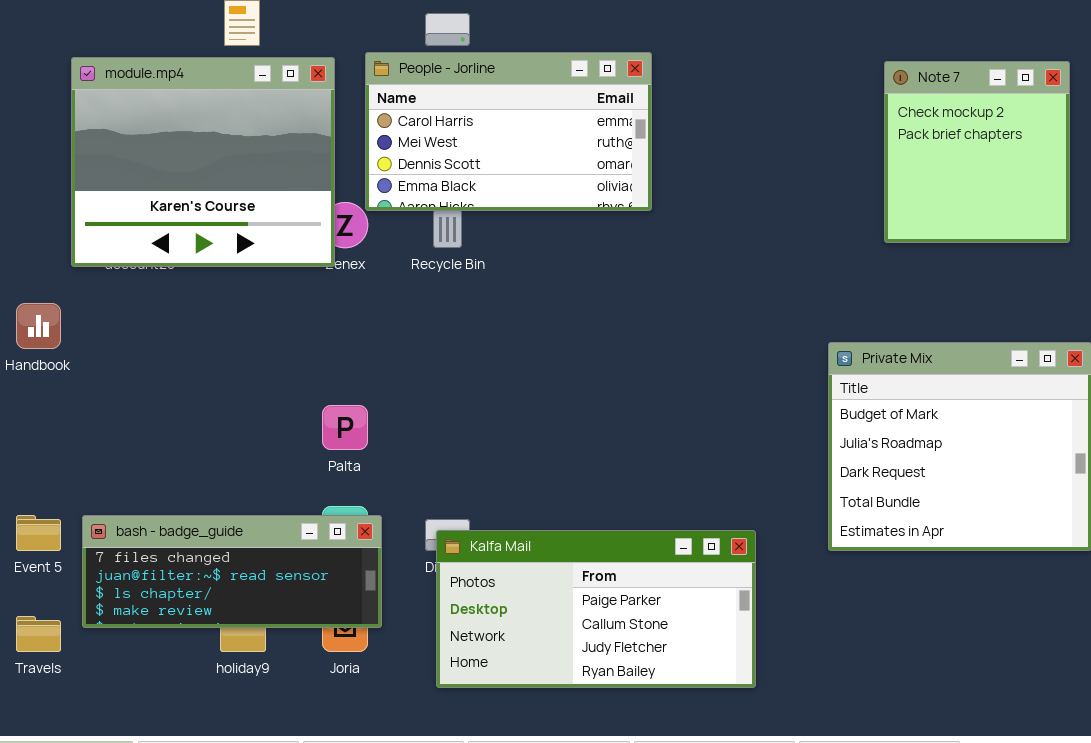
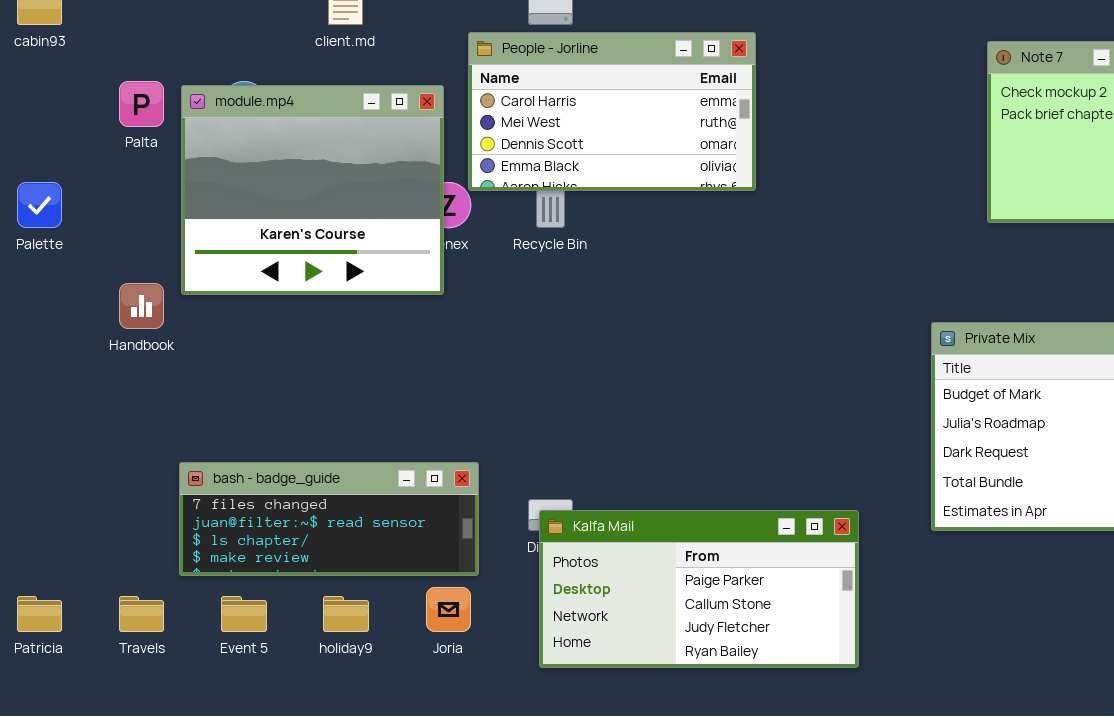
module.mp4: [71,57,335,267] -> [181,85,444,295], moved
Palta: [322,405,368,450] -> [119,81,164,127], moved
Event 5: [16,515,61,551] -> [221,596,267,632], moved
bash - badge_guide: [82,515,382,628] -> [179,462,479,576], moved

